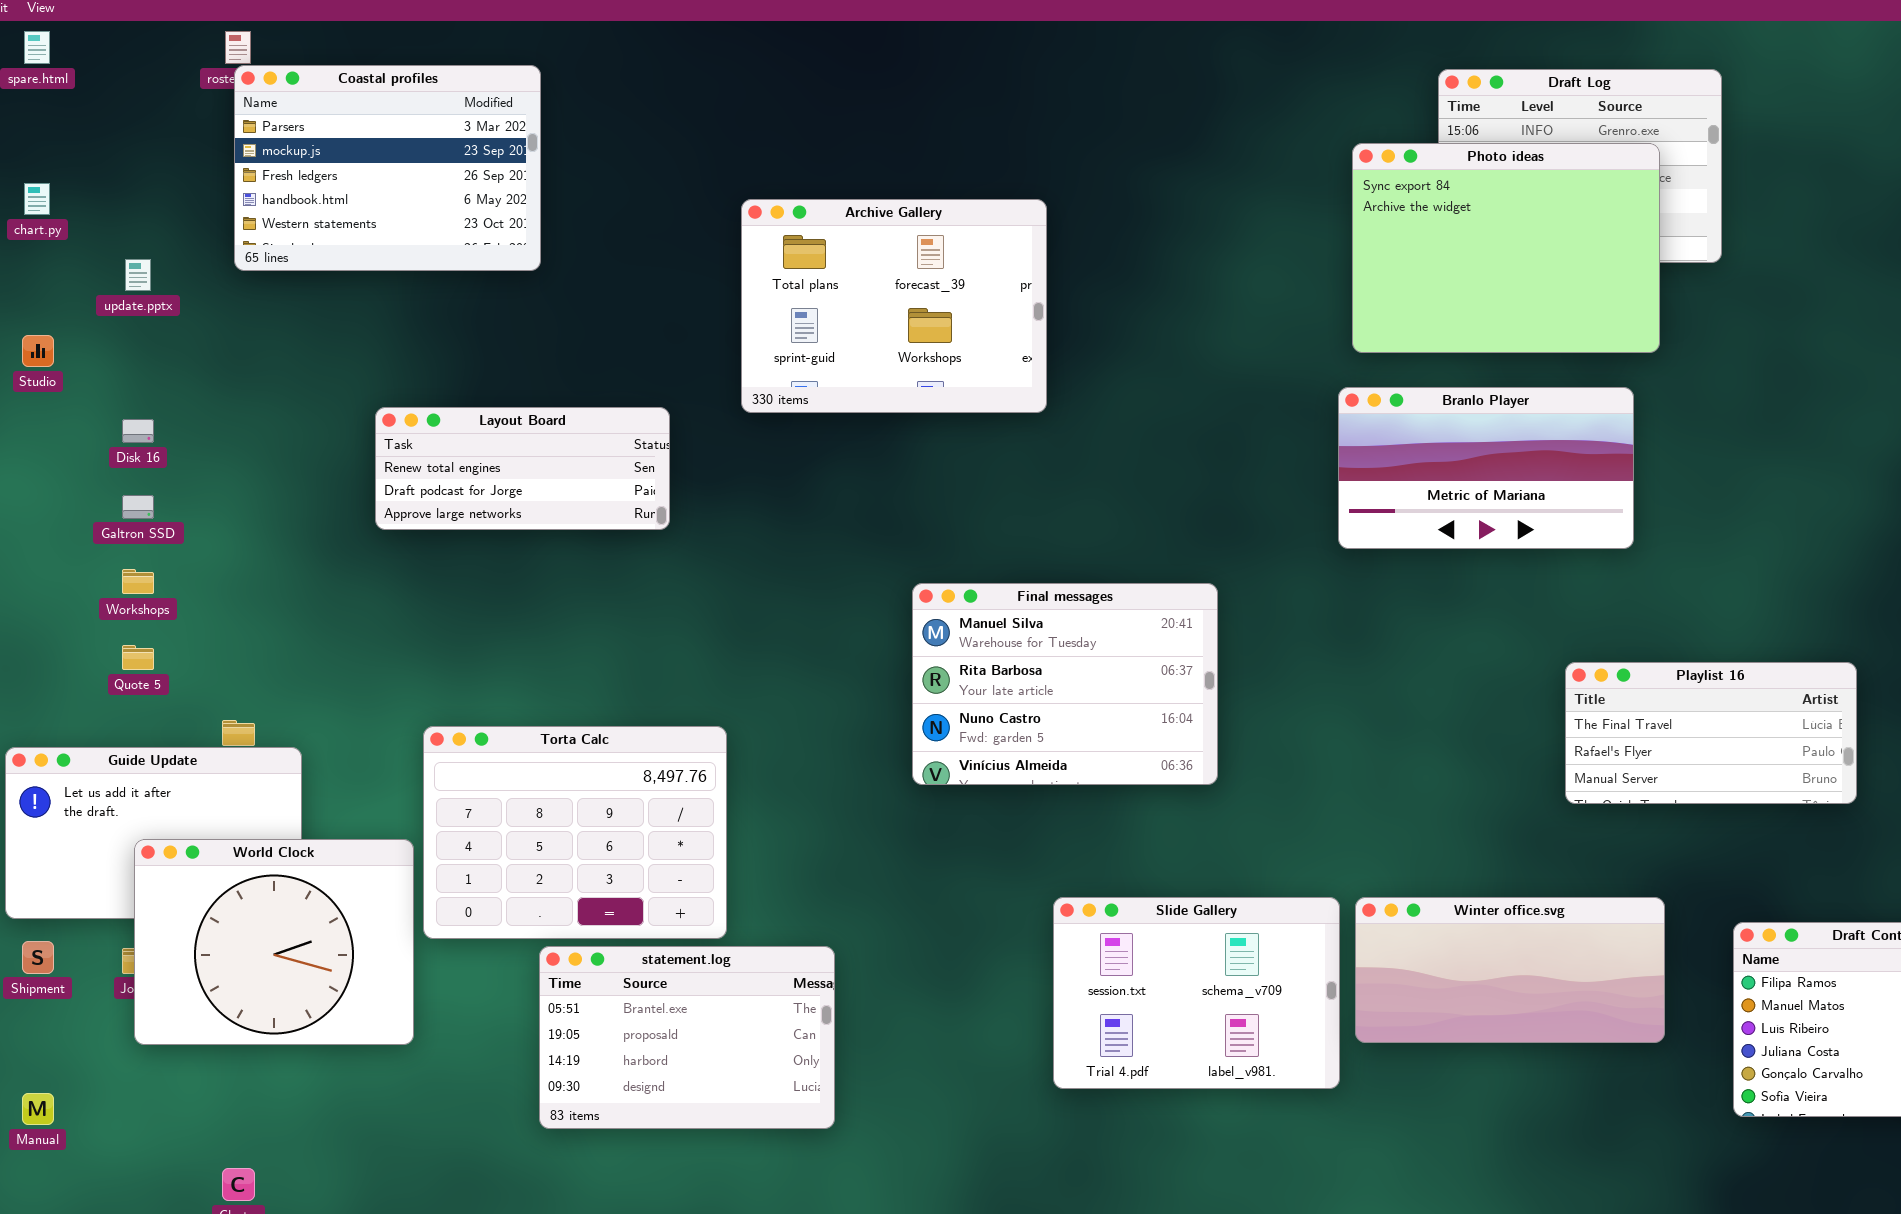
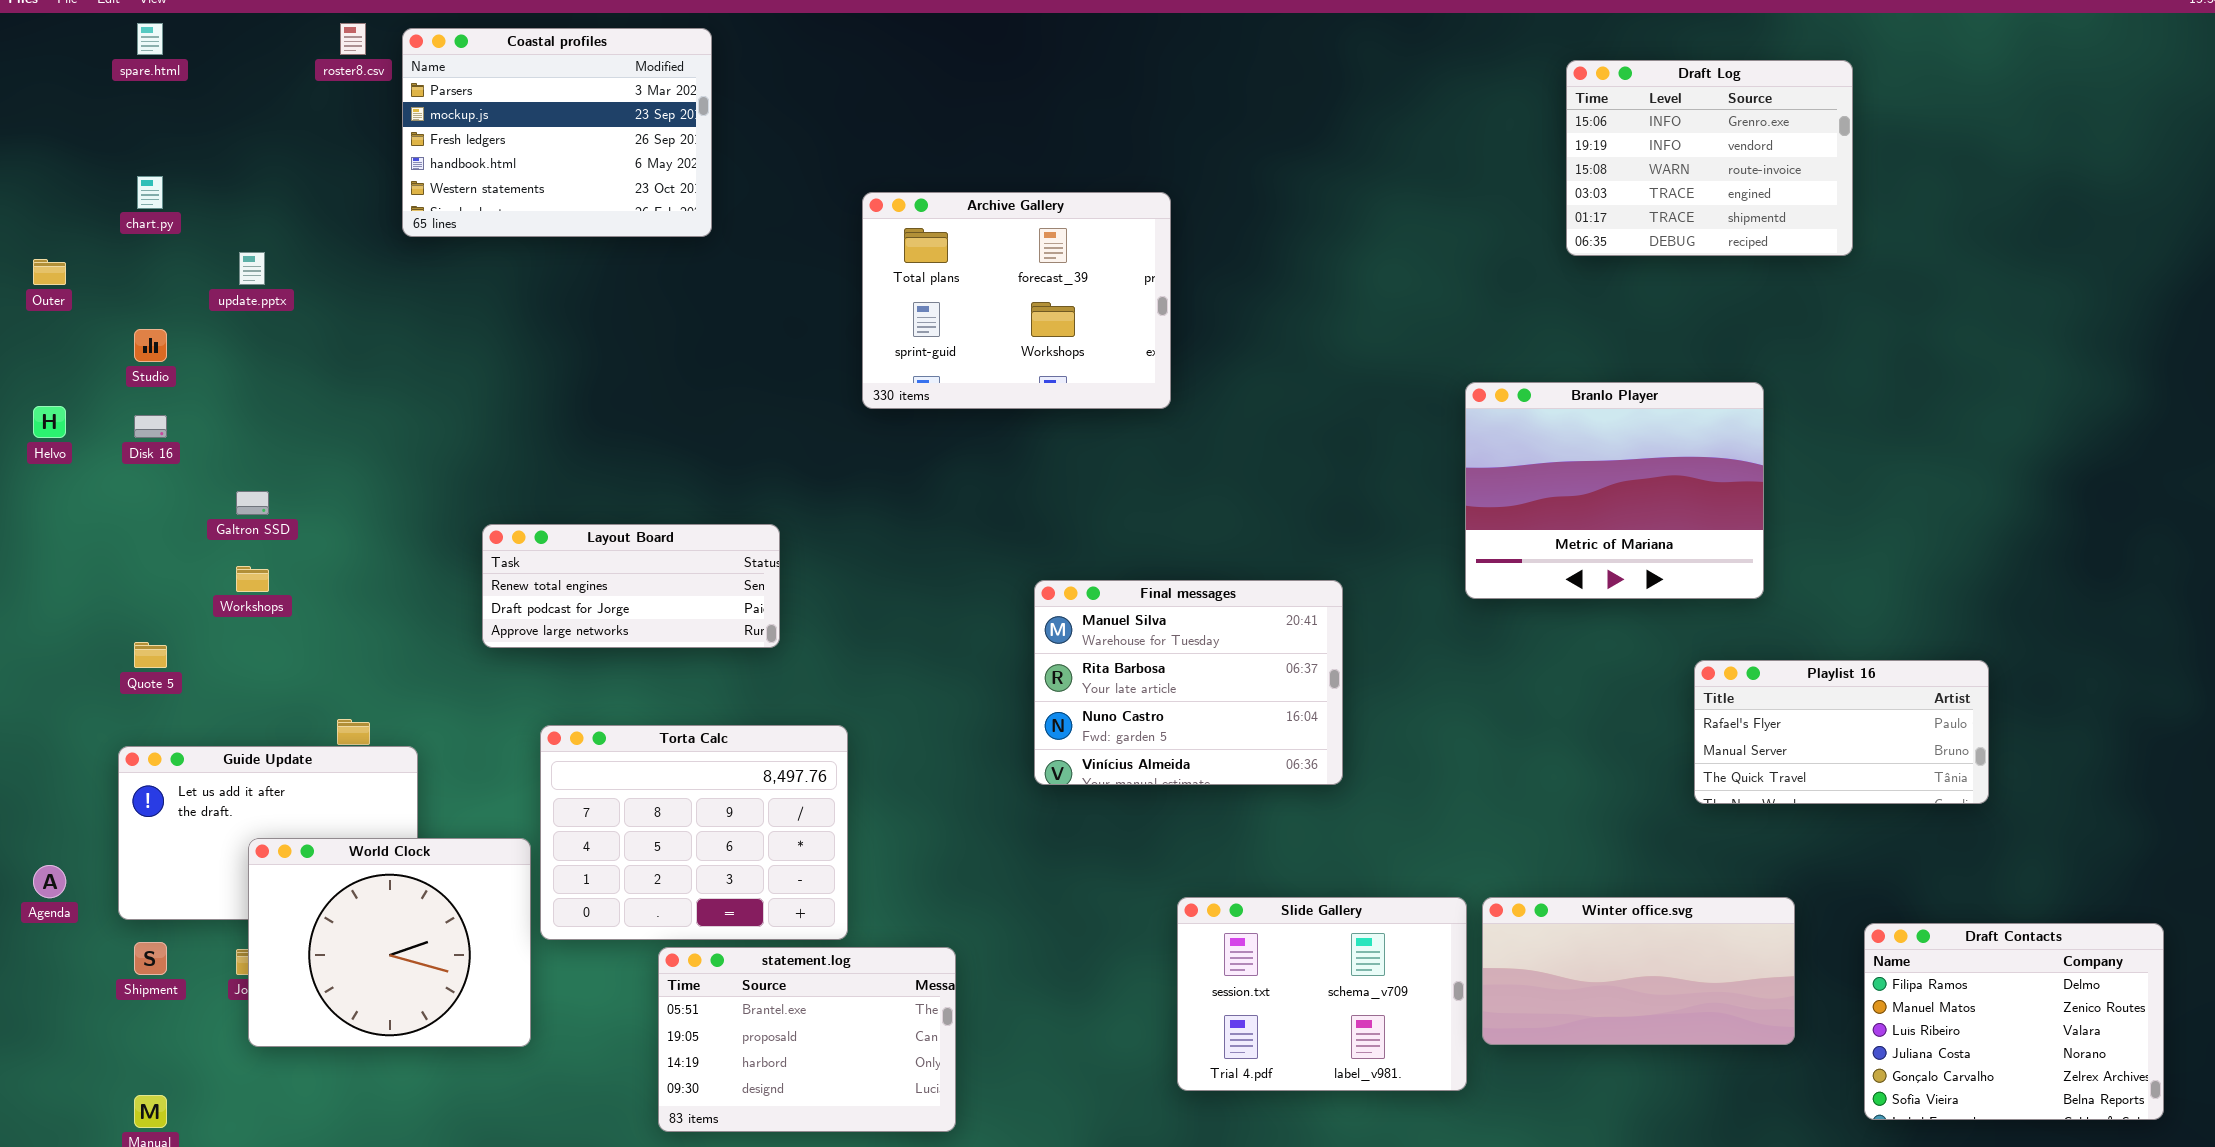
Coastal profiles: [234,65,541,271] -> [402,28,712,237], moved
Photo ideas: [1352,143,1660,353] -> none, closed
Branlo Player: [1338,387,1634,549] -> [1465,382,1764,599], resized
Layout Board: [375,407,670,530] -> [482,524,780,648], moved
Disk 16: [122,419,154,443] -> [134,415,167,438], moved
Quote 5: [122,645,154,670] -> [134,642,167,668], moved
Playlist 16: [1565,662,1857,804] -> [1694,660,1989,804], scrolled down 1 row

